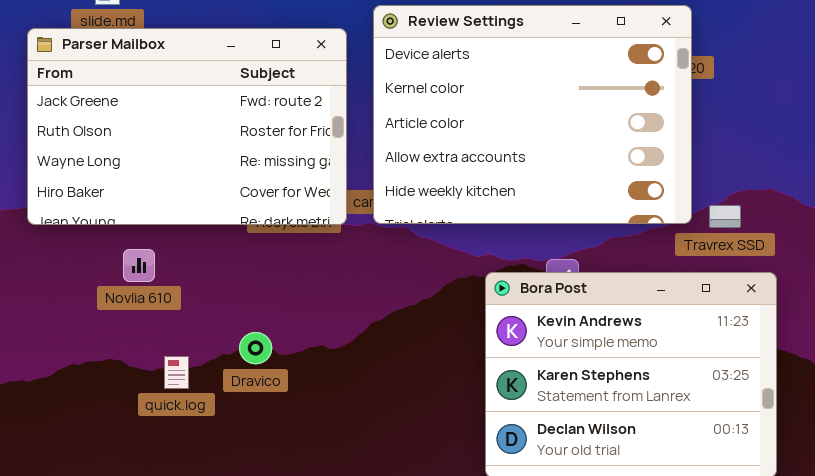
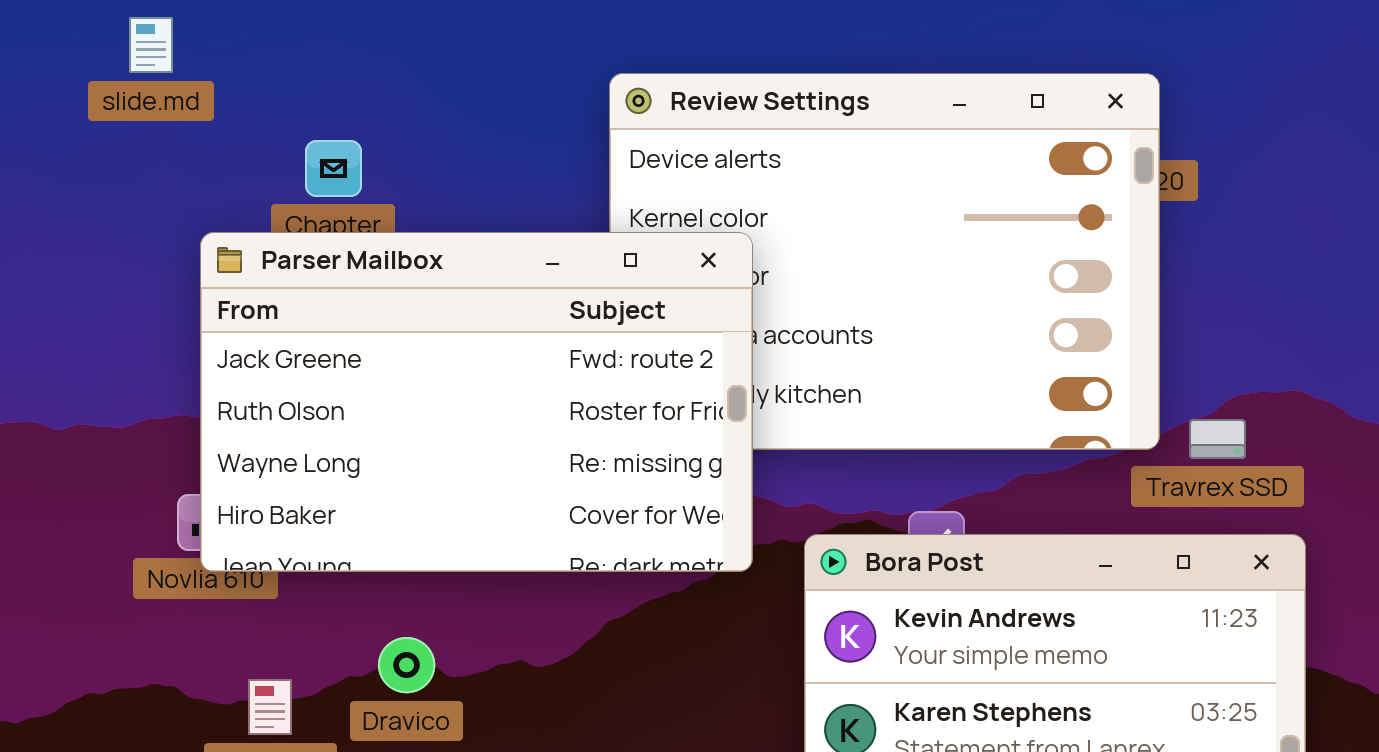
Parser Mailbox: [27,28,347,225] -> [200,232,753,572], moved

